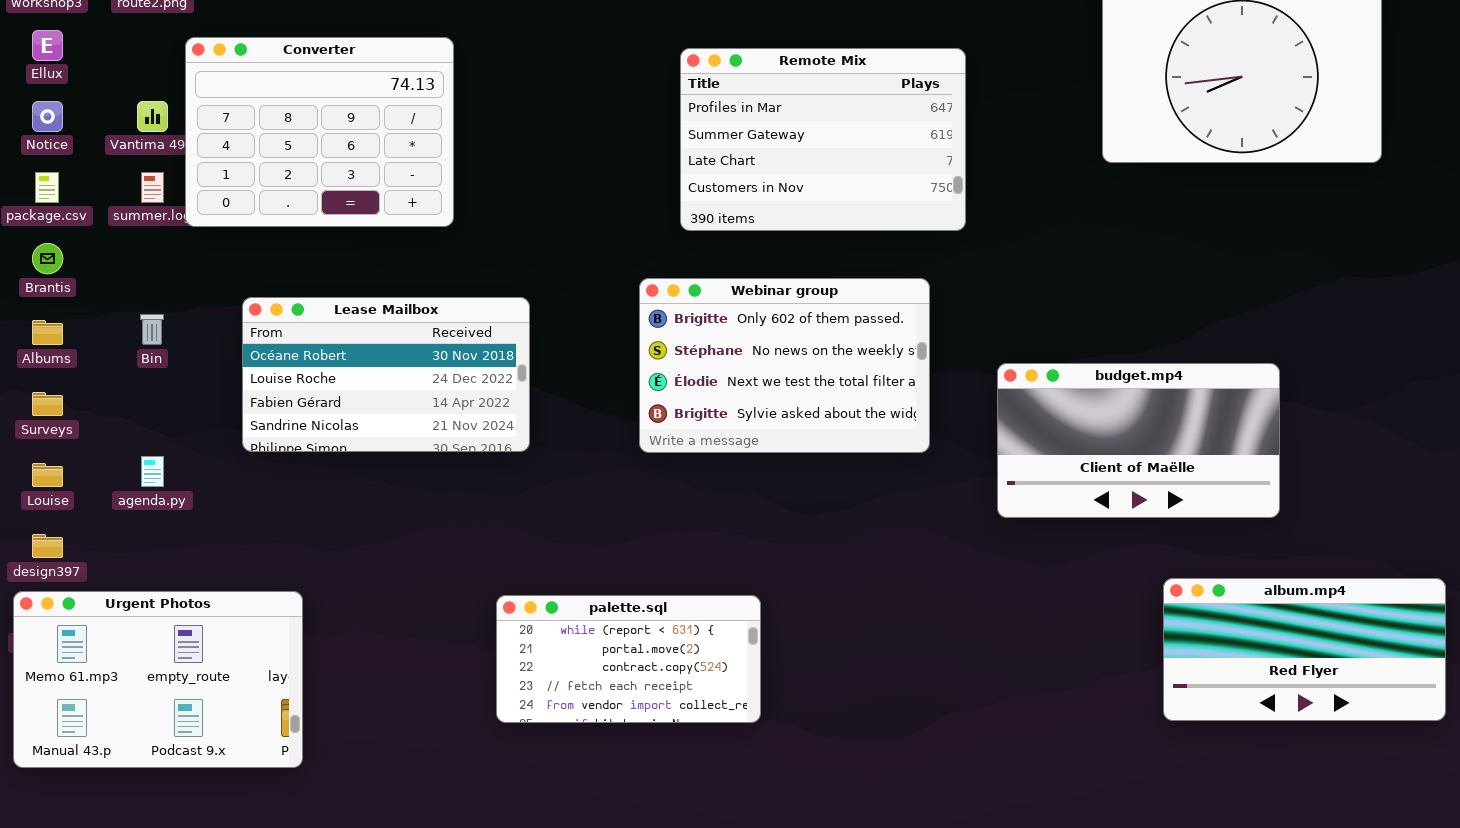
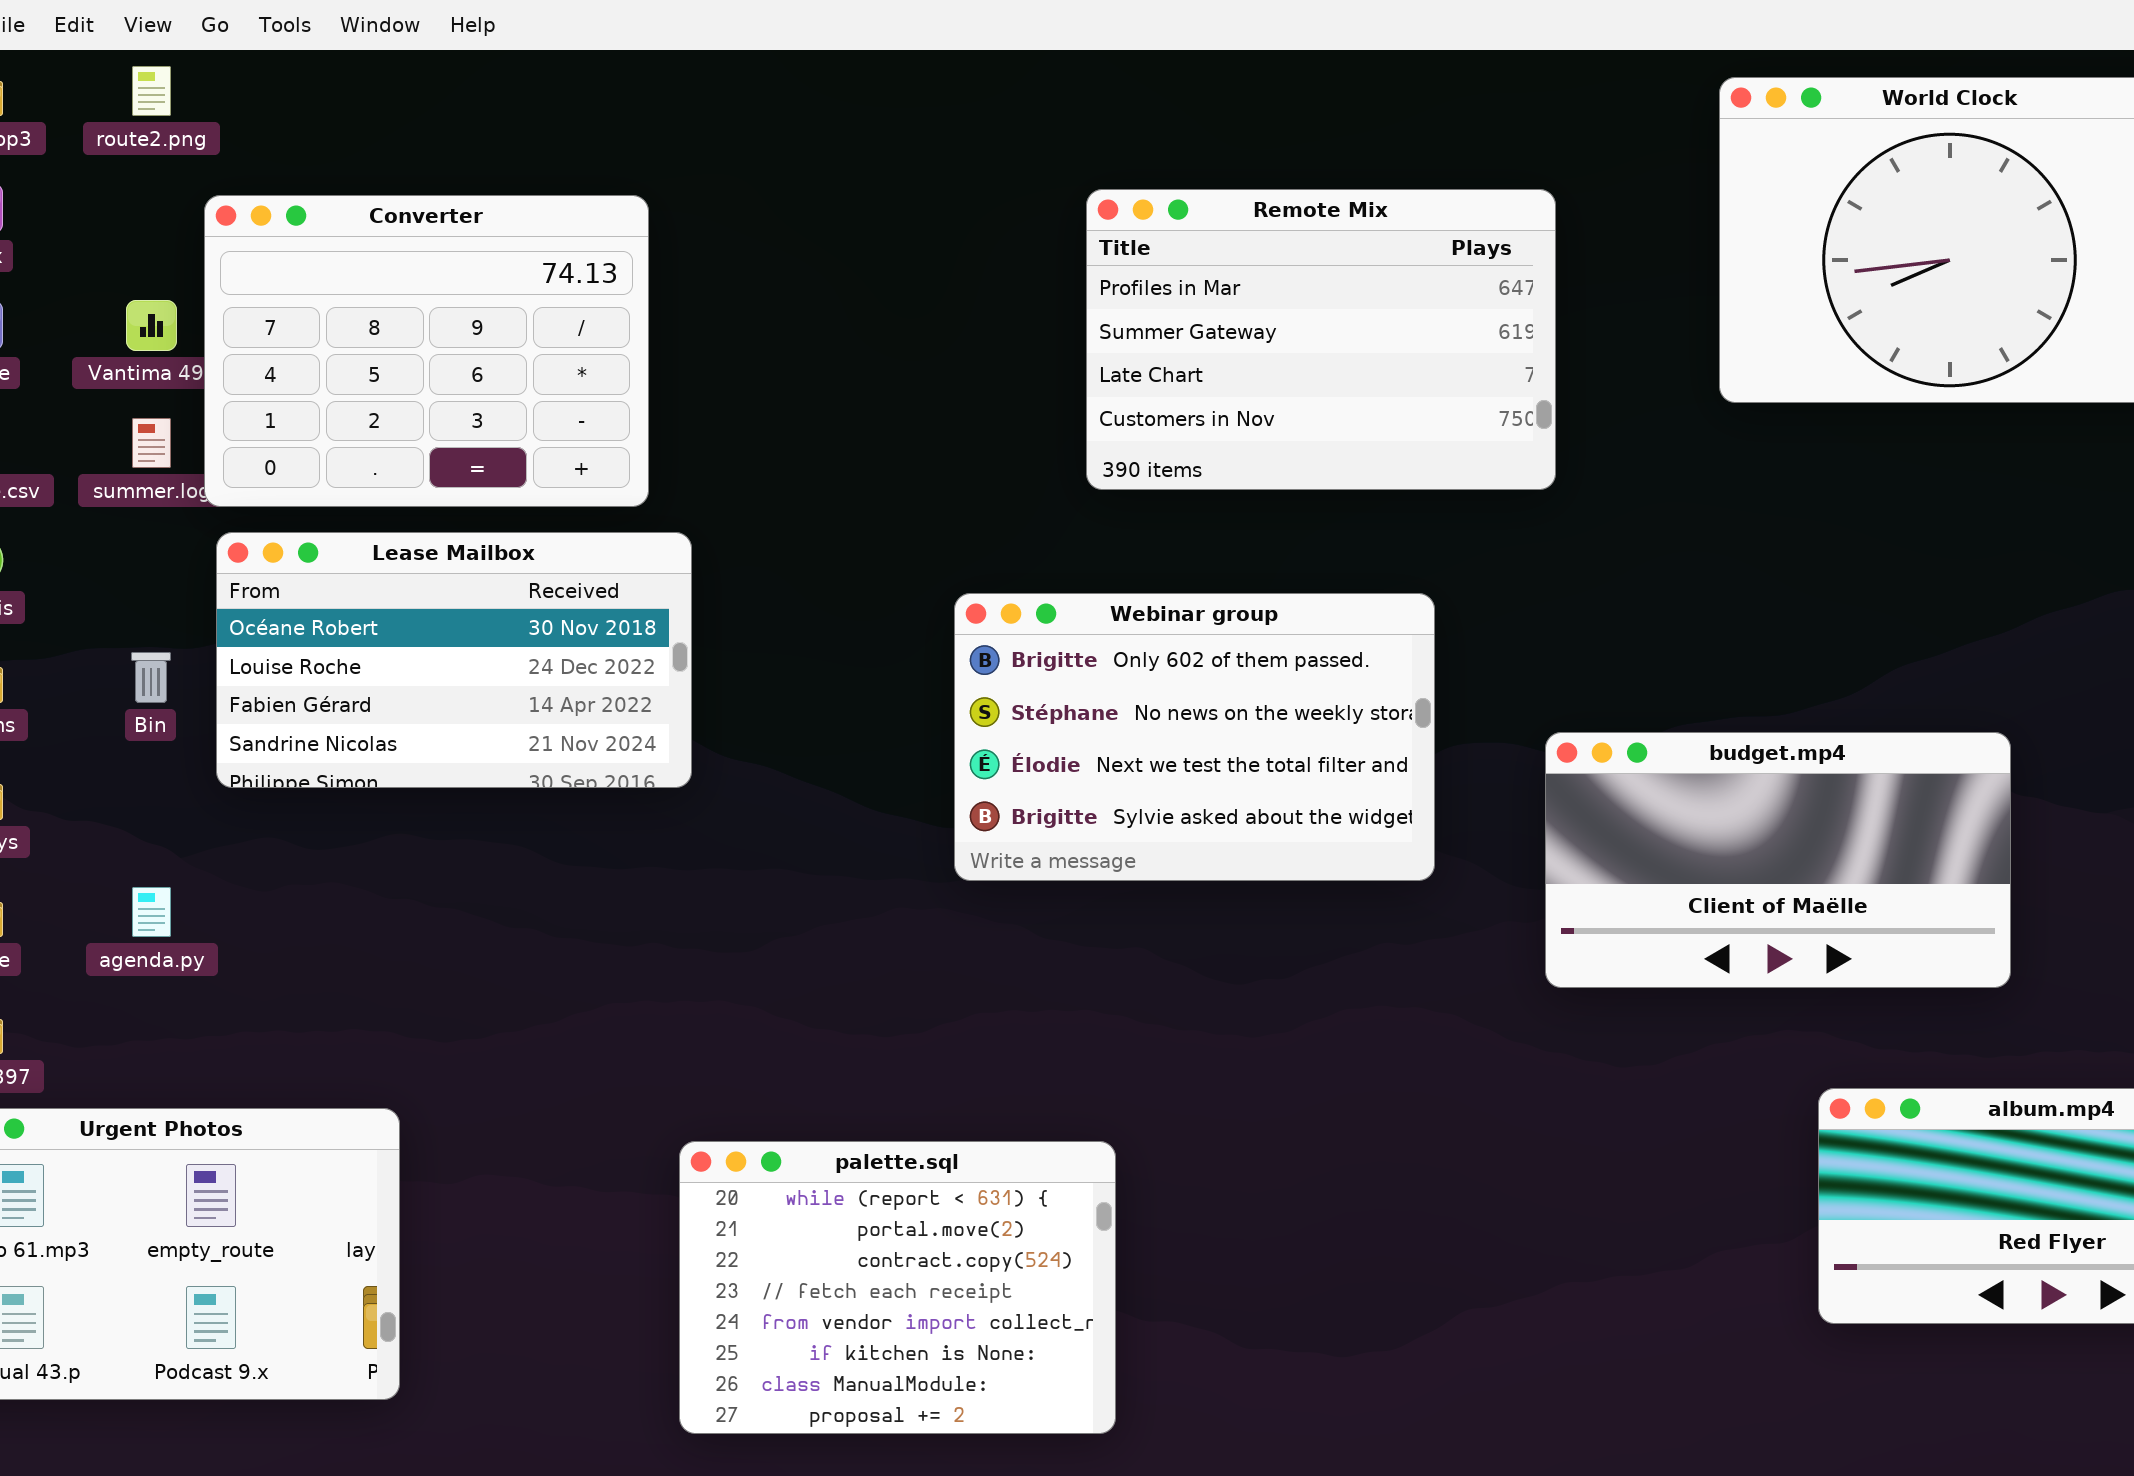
Remote Mix: [680,48,966,231] -> [1086,189,1556,490], moved
Lease Mailbox: [242,297,530,452] -> [216,532,692,788], moved
palette.sql: [496,595,761,723] -> [679,1141,1116,1434], moved, resized

